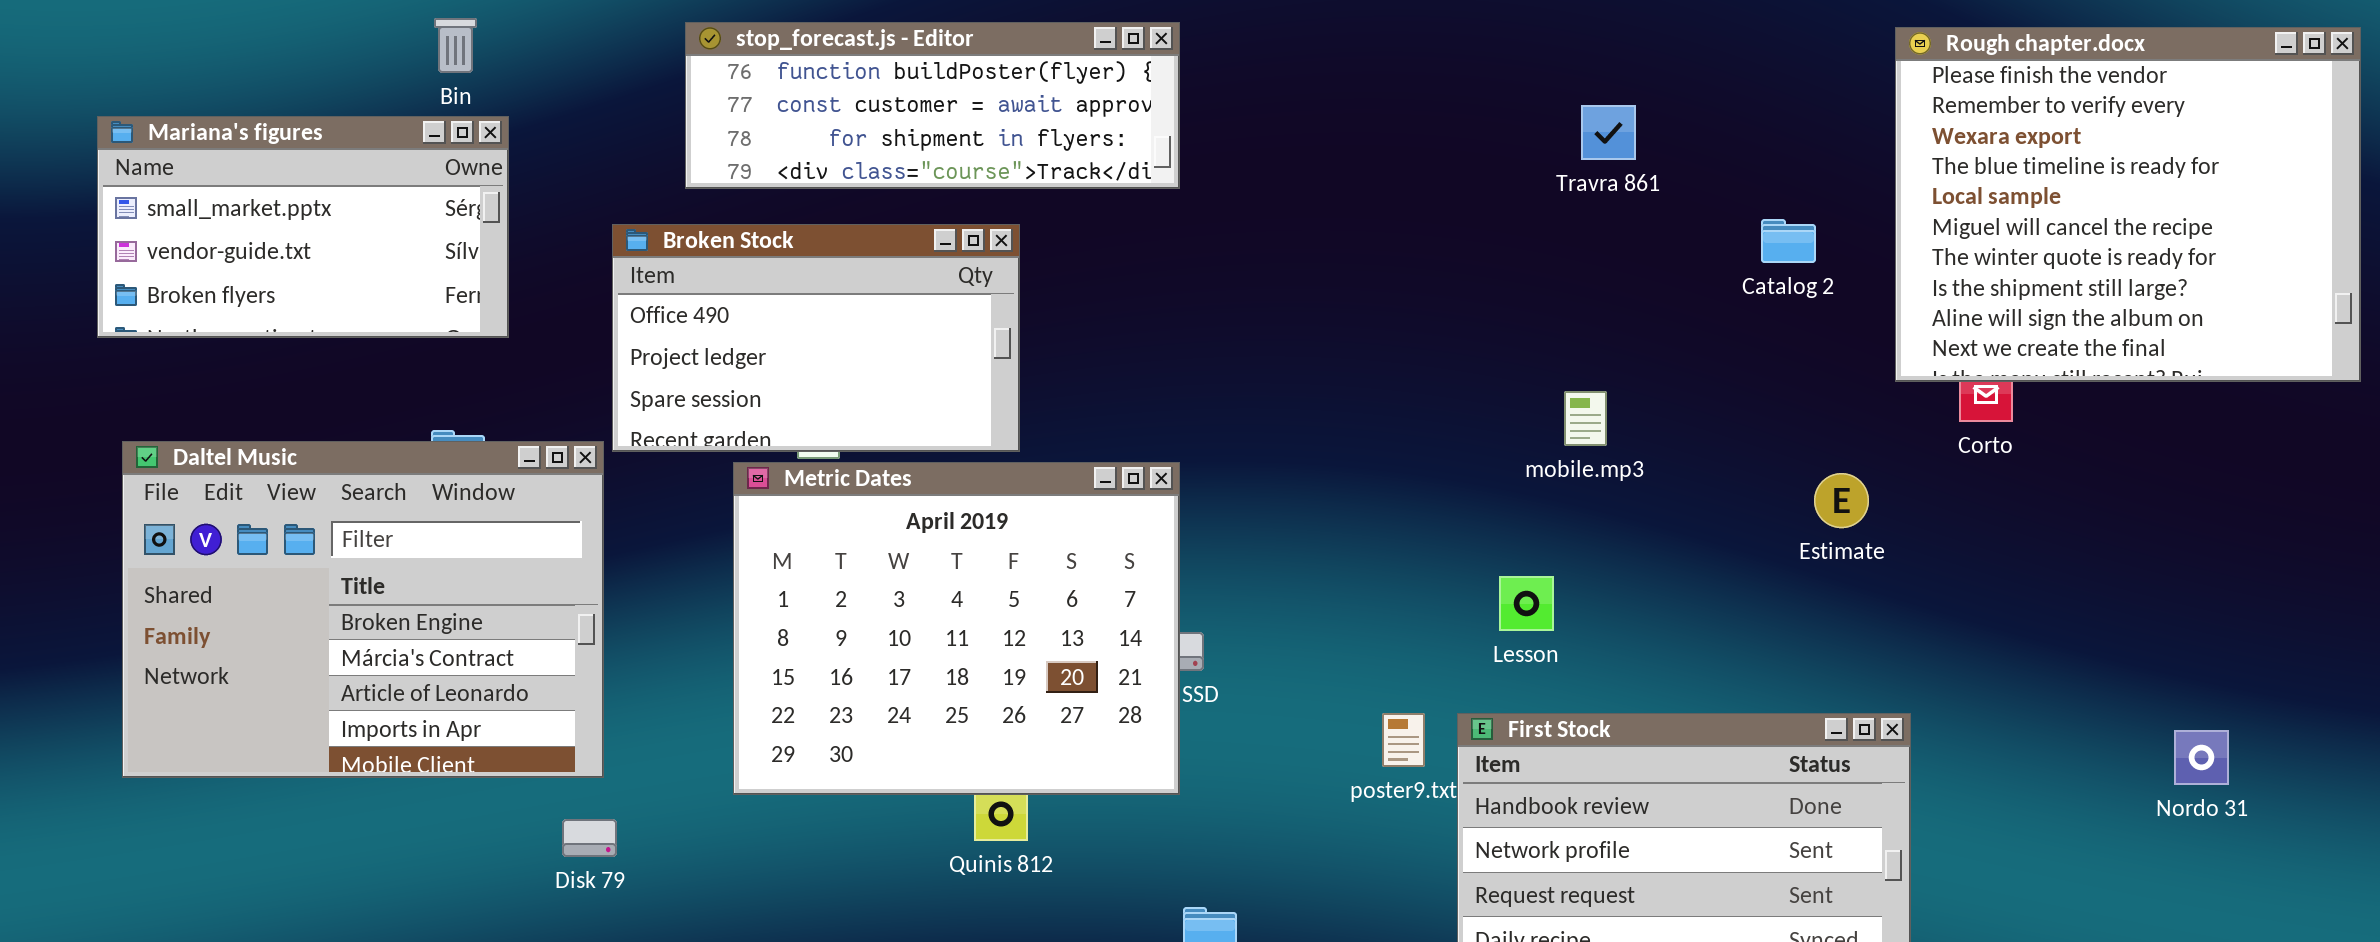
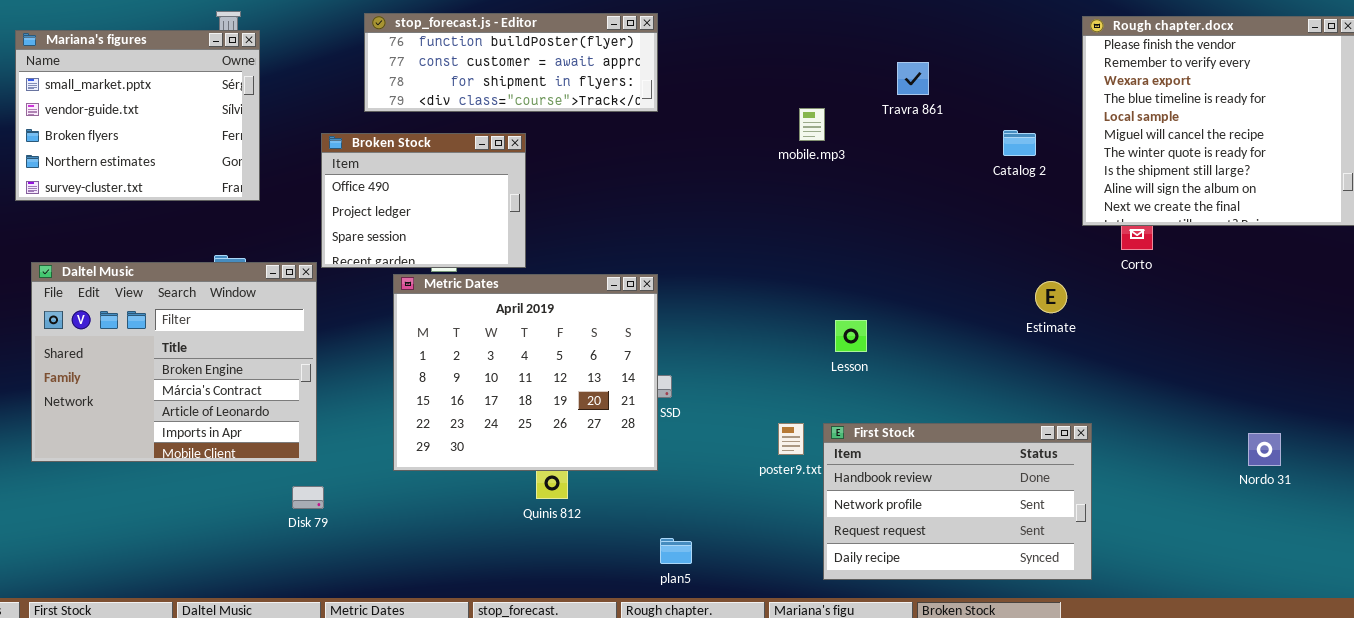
Mariana's figures: [97,116,509,338] -> [15,30,260,201], resized
Broken Stock: [612,224,1020,452] -> [321,133,526,268], resized
mobile.mp3: [1564,391,1607,446] -> [799,108,825,141], moved
Lesson: [1499,576,1554,631] -> [835,320,867,352], moved

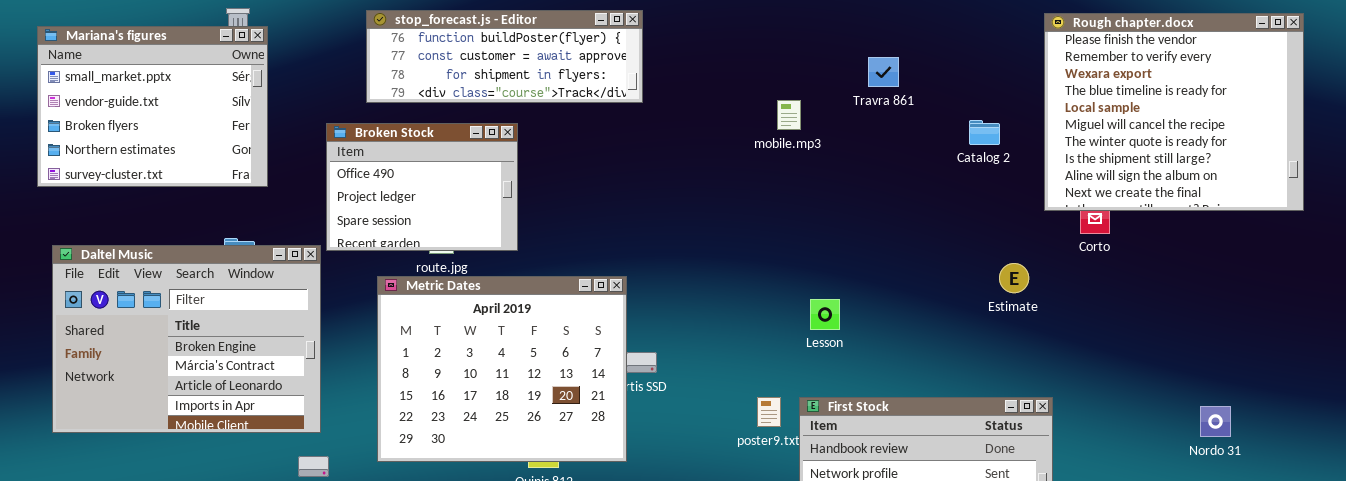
Metric Dates: [393,274,658,471] -> [377,276,627,462], moved

